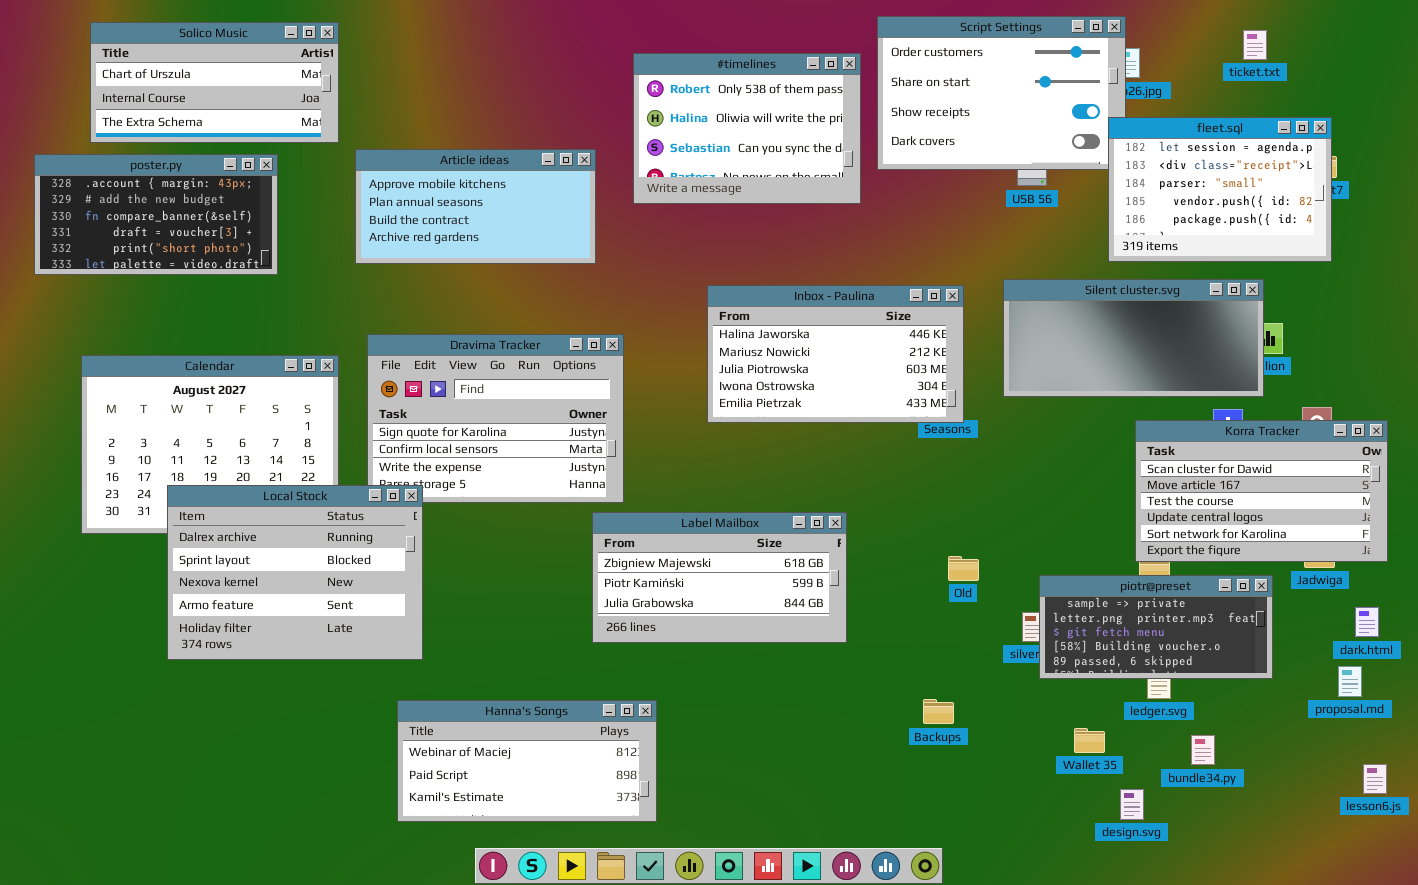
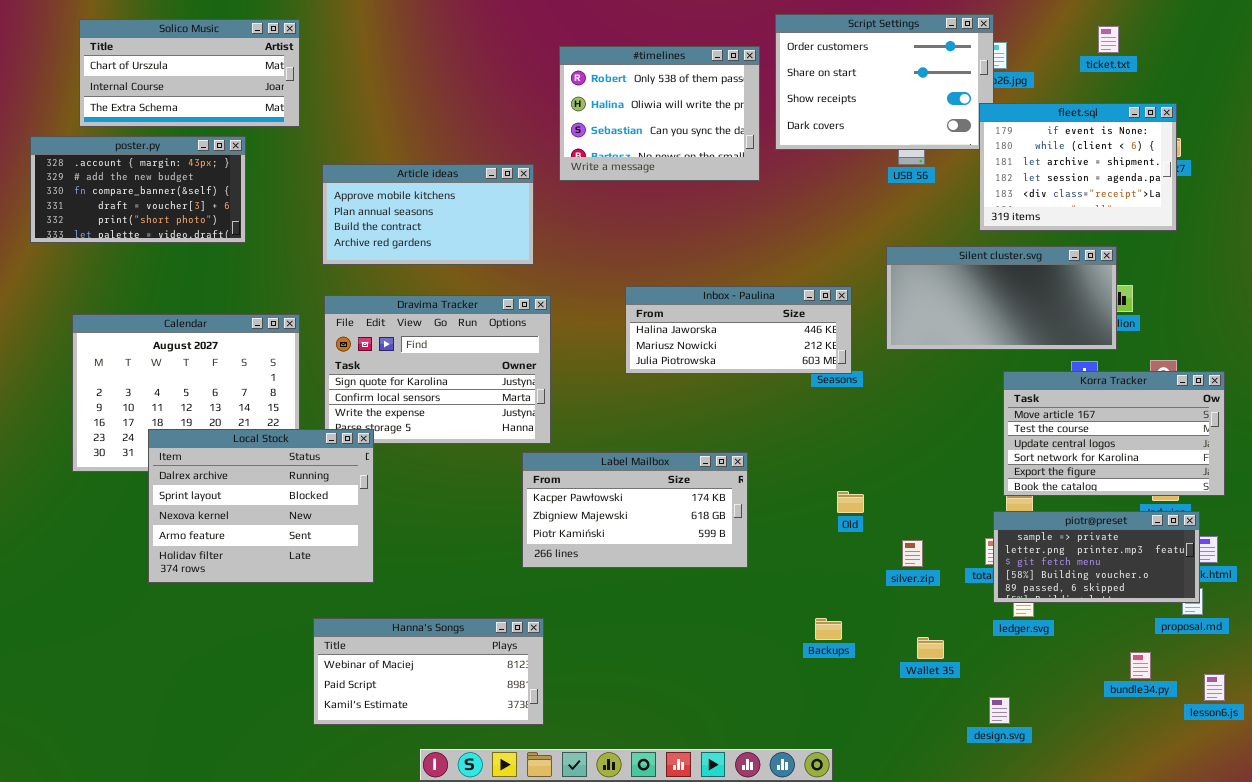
fleet.sql: [1108,117,1332,262] -> [979,103,1177,231], scrolled up 3 rows
Article ideas: [355,149,596,264] -> [322,164,534,265], moved
Inbox - Paulina: [707,285,964,423] -> [625,286,852,374], resized
Korra Tracker: [1135,420,1388,562] -> [1003,371,1225,496], scrolled down 1 row
Label Mailbox: [592,512,847,643] -> [522,452,748,568], scrolled up 1 row
piotr@preset: [1039,575,1273,679] -> [993,511,1200,603], moved
Hanna's Songs: [397,700,657,822] -> [313,618,544,725], moved
Wallet 35: [1074,728,1105,753] -> [917,637,944,659], moved
bundle34.py: [1191,735,1215,765] -> [1130,652,1151,679], moved

